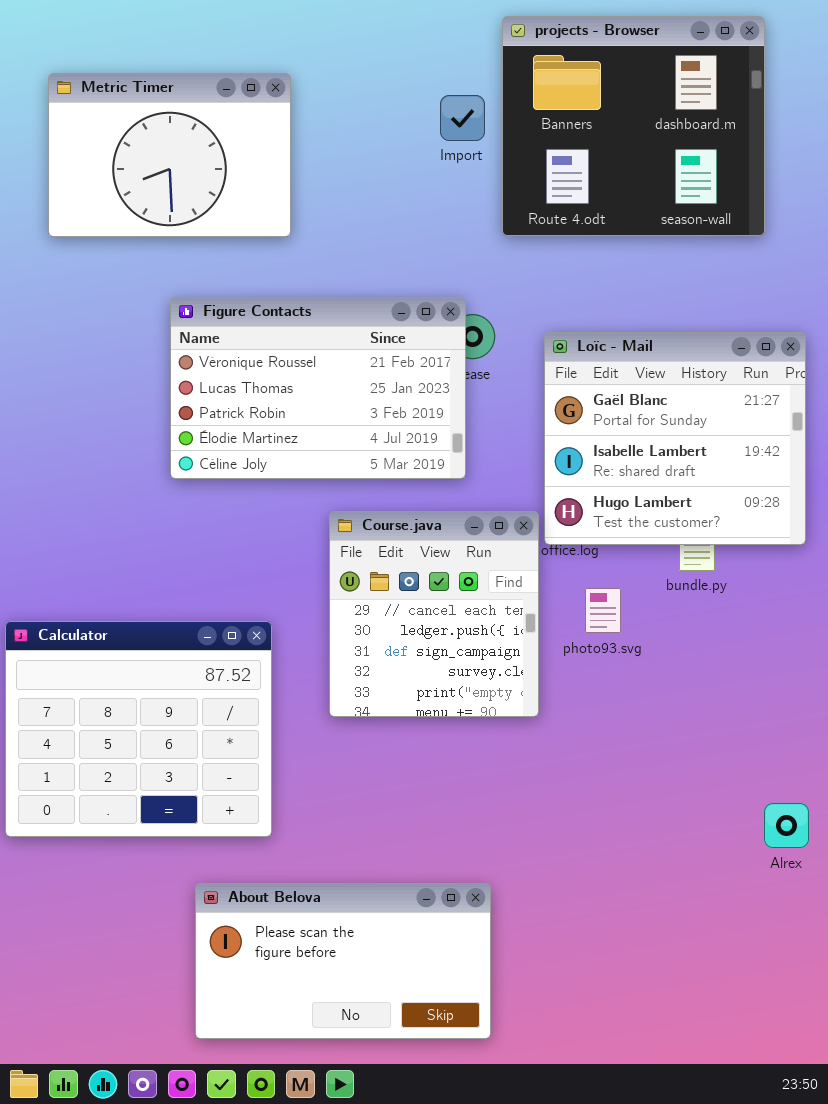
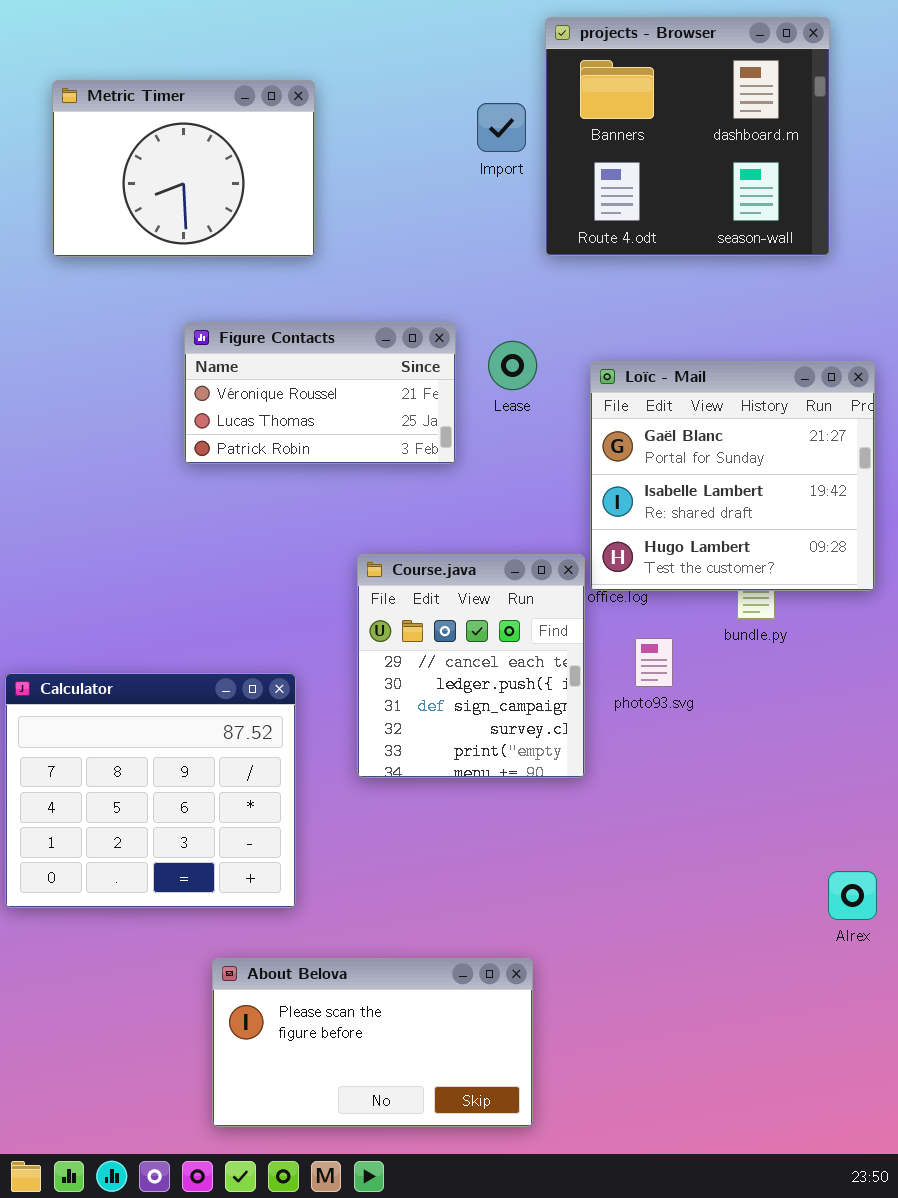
Figure Contacts: [170,297,466,479] -> [184,322,456,464], resized

